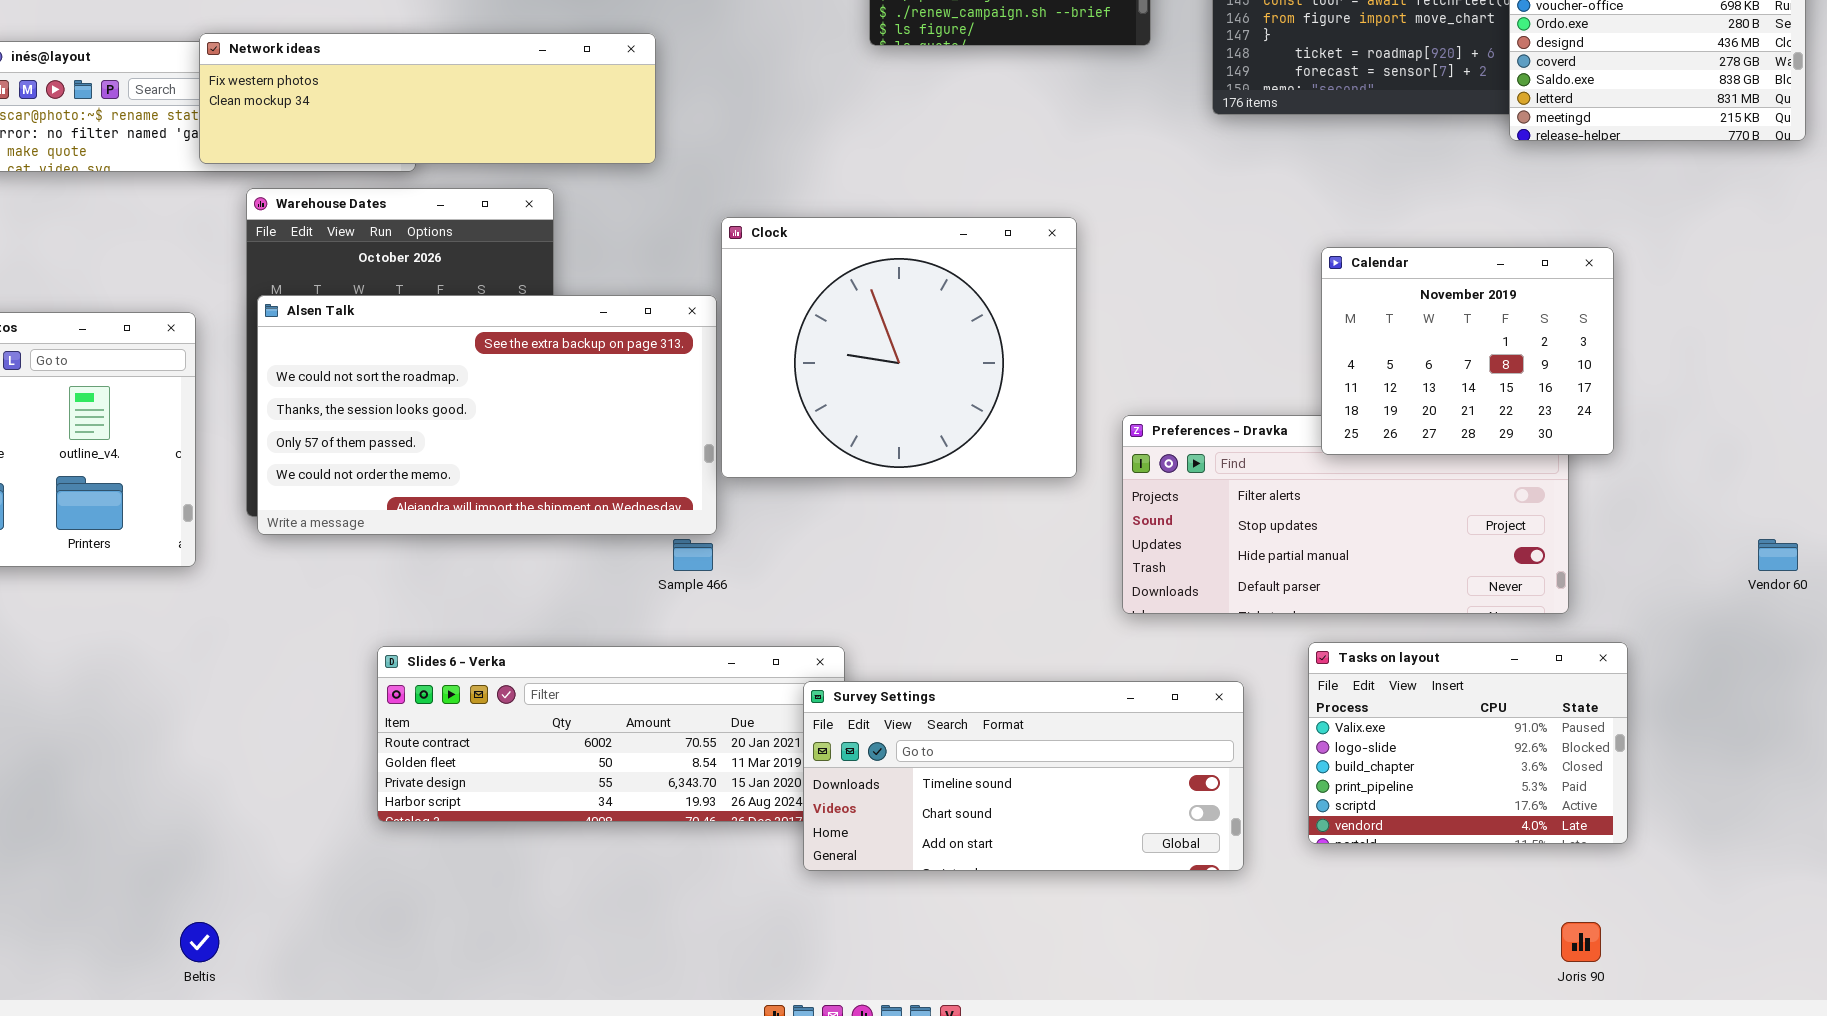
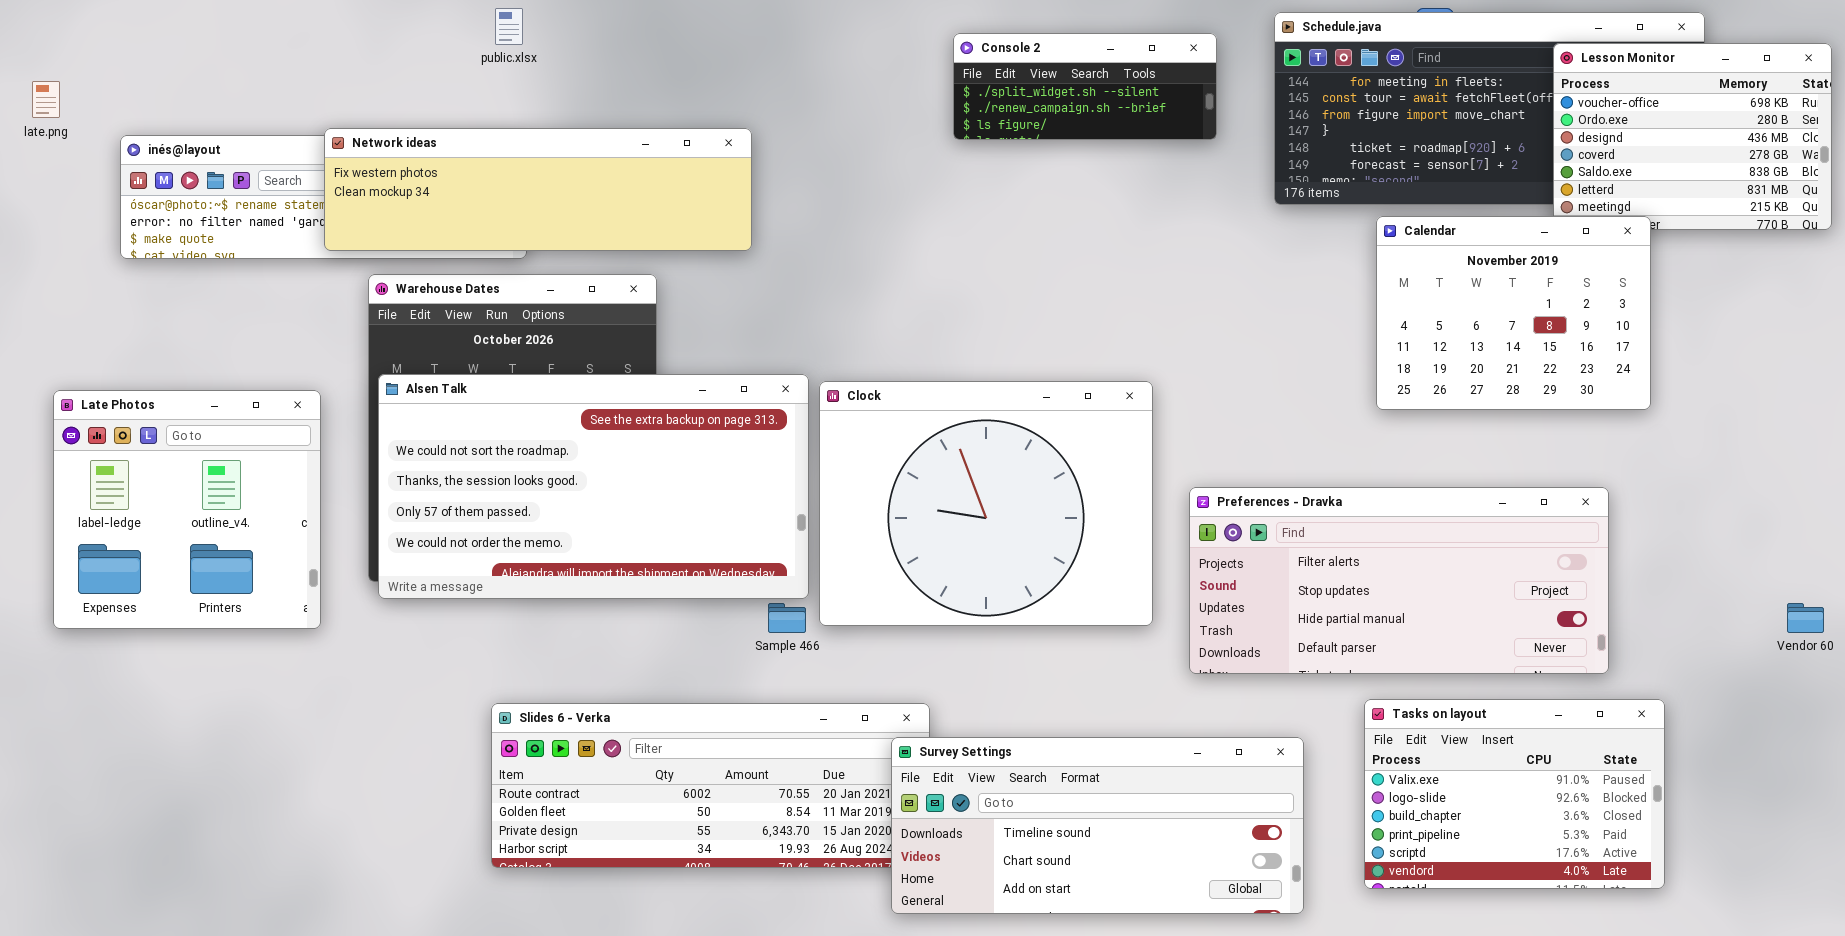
Clock: [721,217,1077,478] -> [819,381,1153,626], moved
Calendar: [1321,247,1614,455] -> [1376,216,1651,410], moved

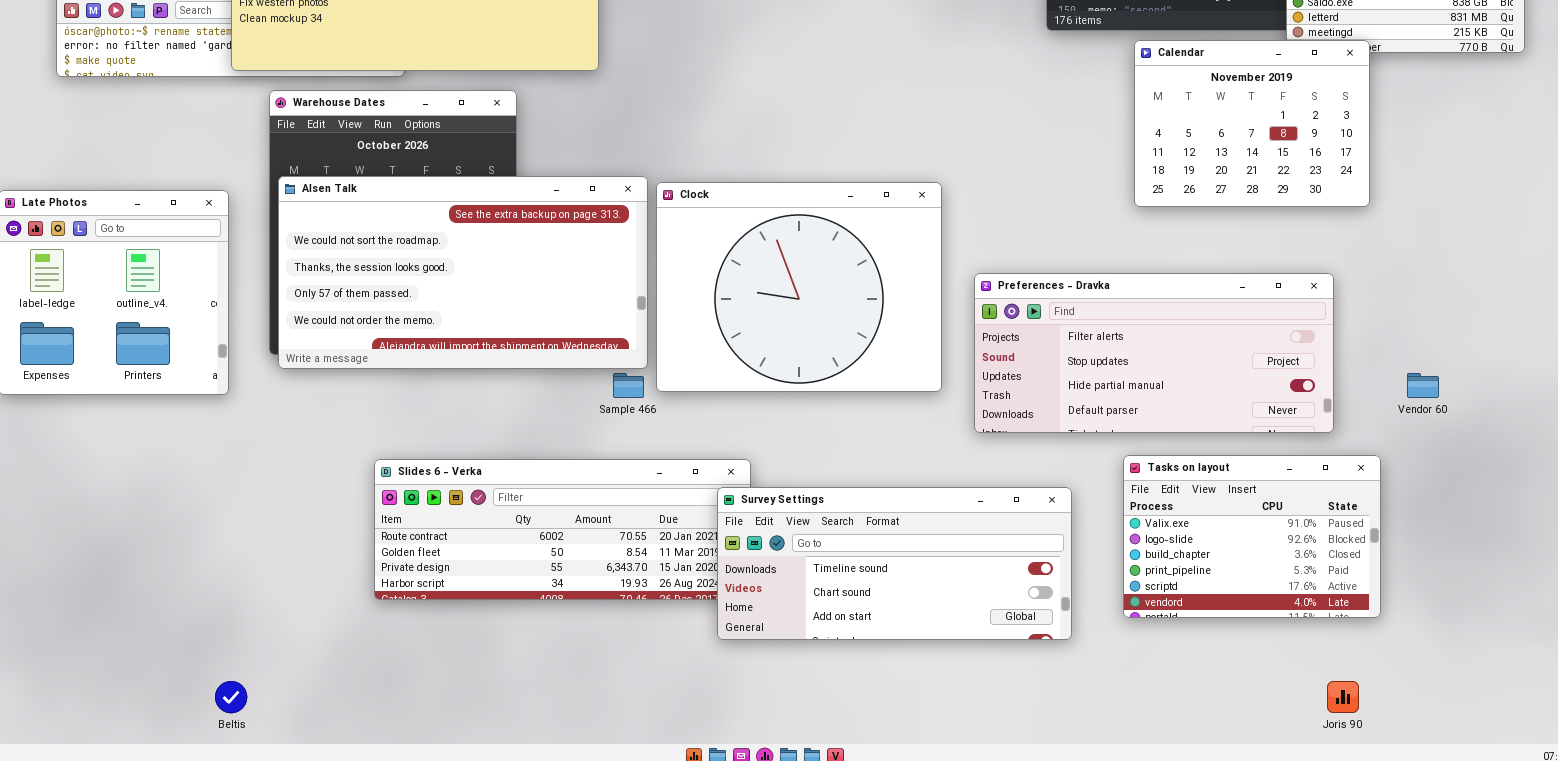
Vendor 60: [1787,603,1824,633] -> [1407,373,1439,398], moved

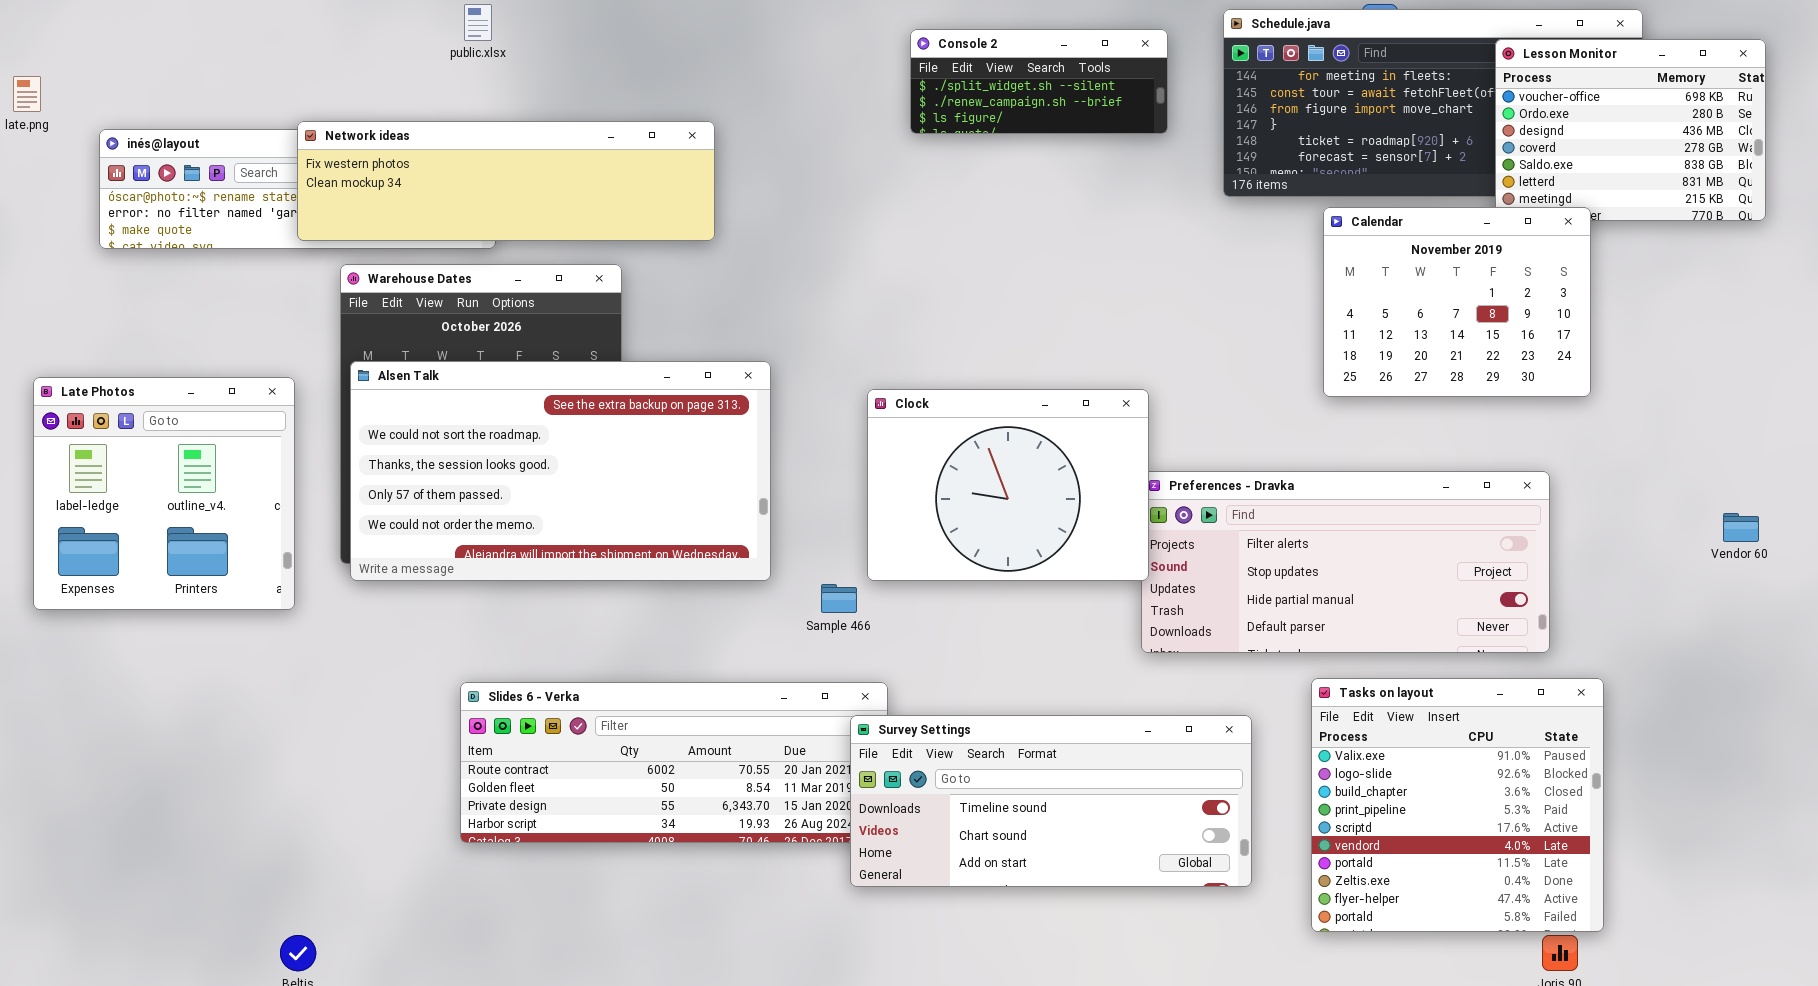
Clock: [656,182,942,392] -> [867,389,1149,581], moved, resized
Sample 466: [613,373,644,398] -> [821,584,857,613], moved
Vendor 60: [1407,373,1439,398] -> [1723,513,1759,542], moved
Tasks on layout: [1123,455,1381,618] -> [1311,678,1604,932], resized

